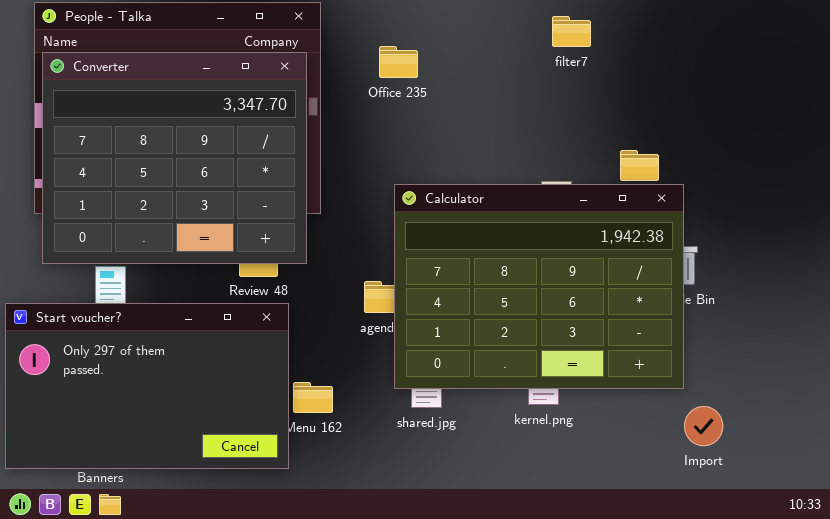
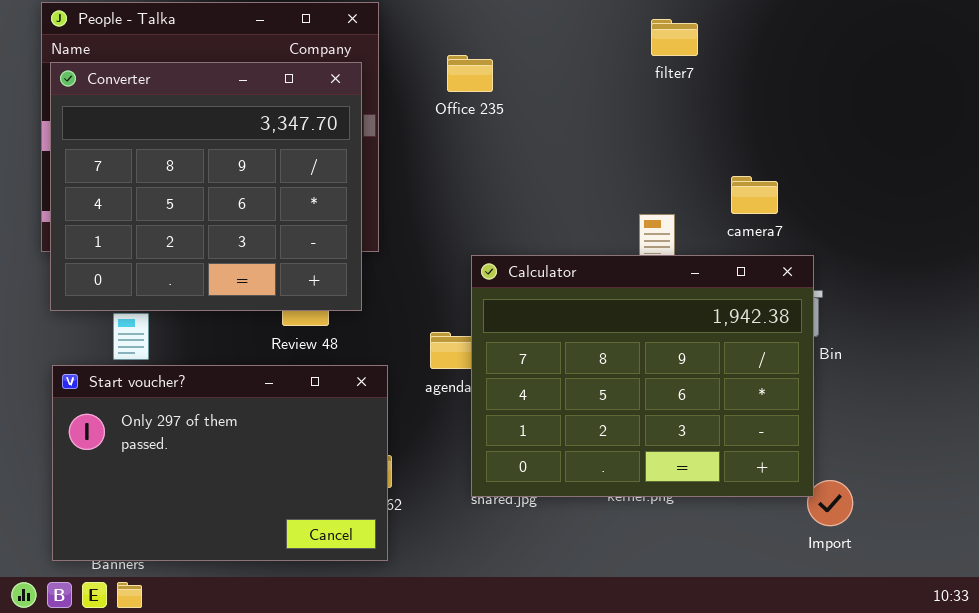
Calculator: [394,184,684,389] -> [471,255,814,497], moved
Start voucher?: [5,303,289,469] -> [52,365,388,561], moved

